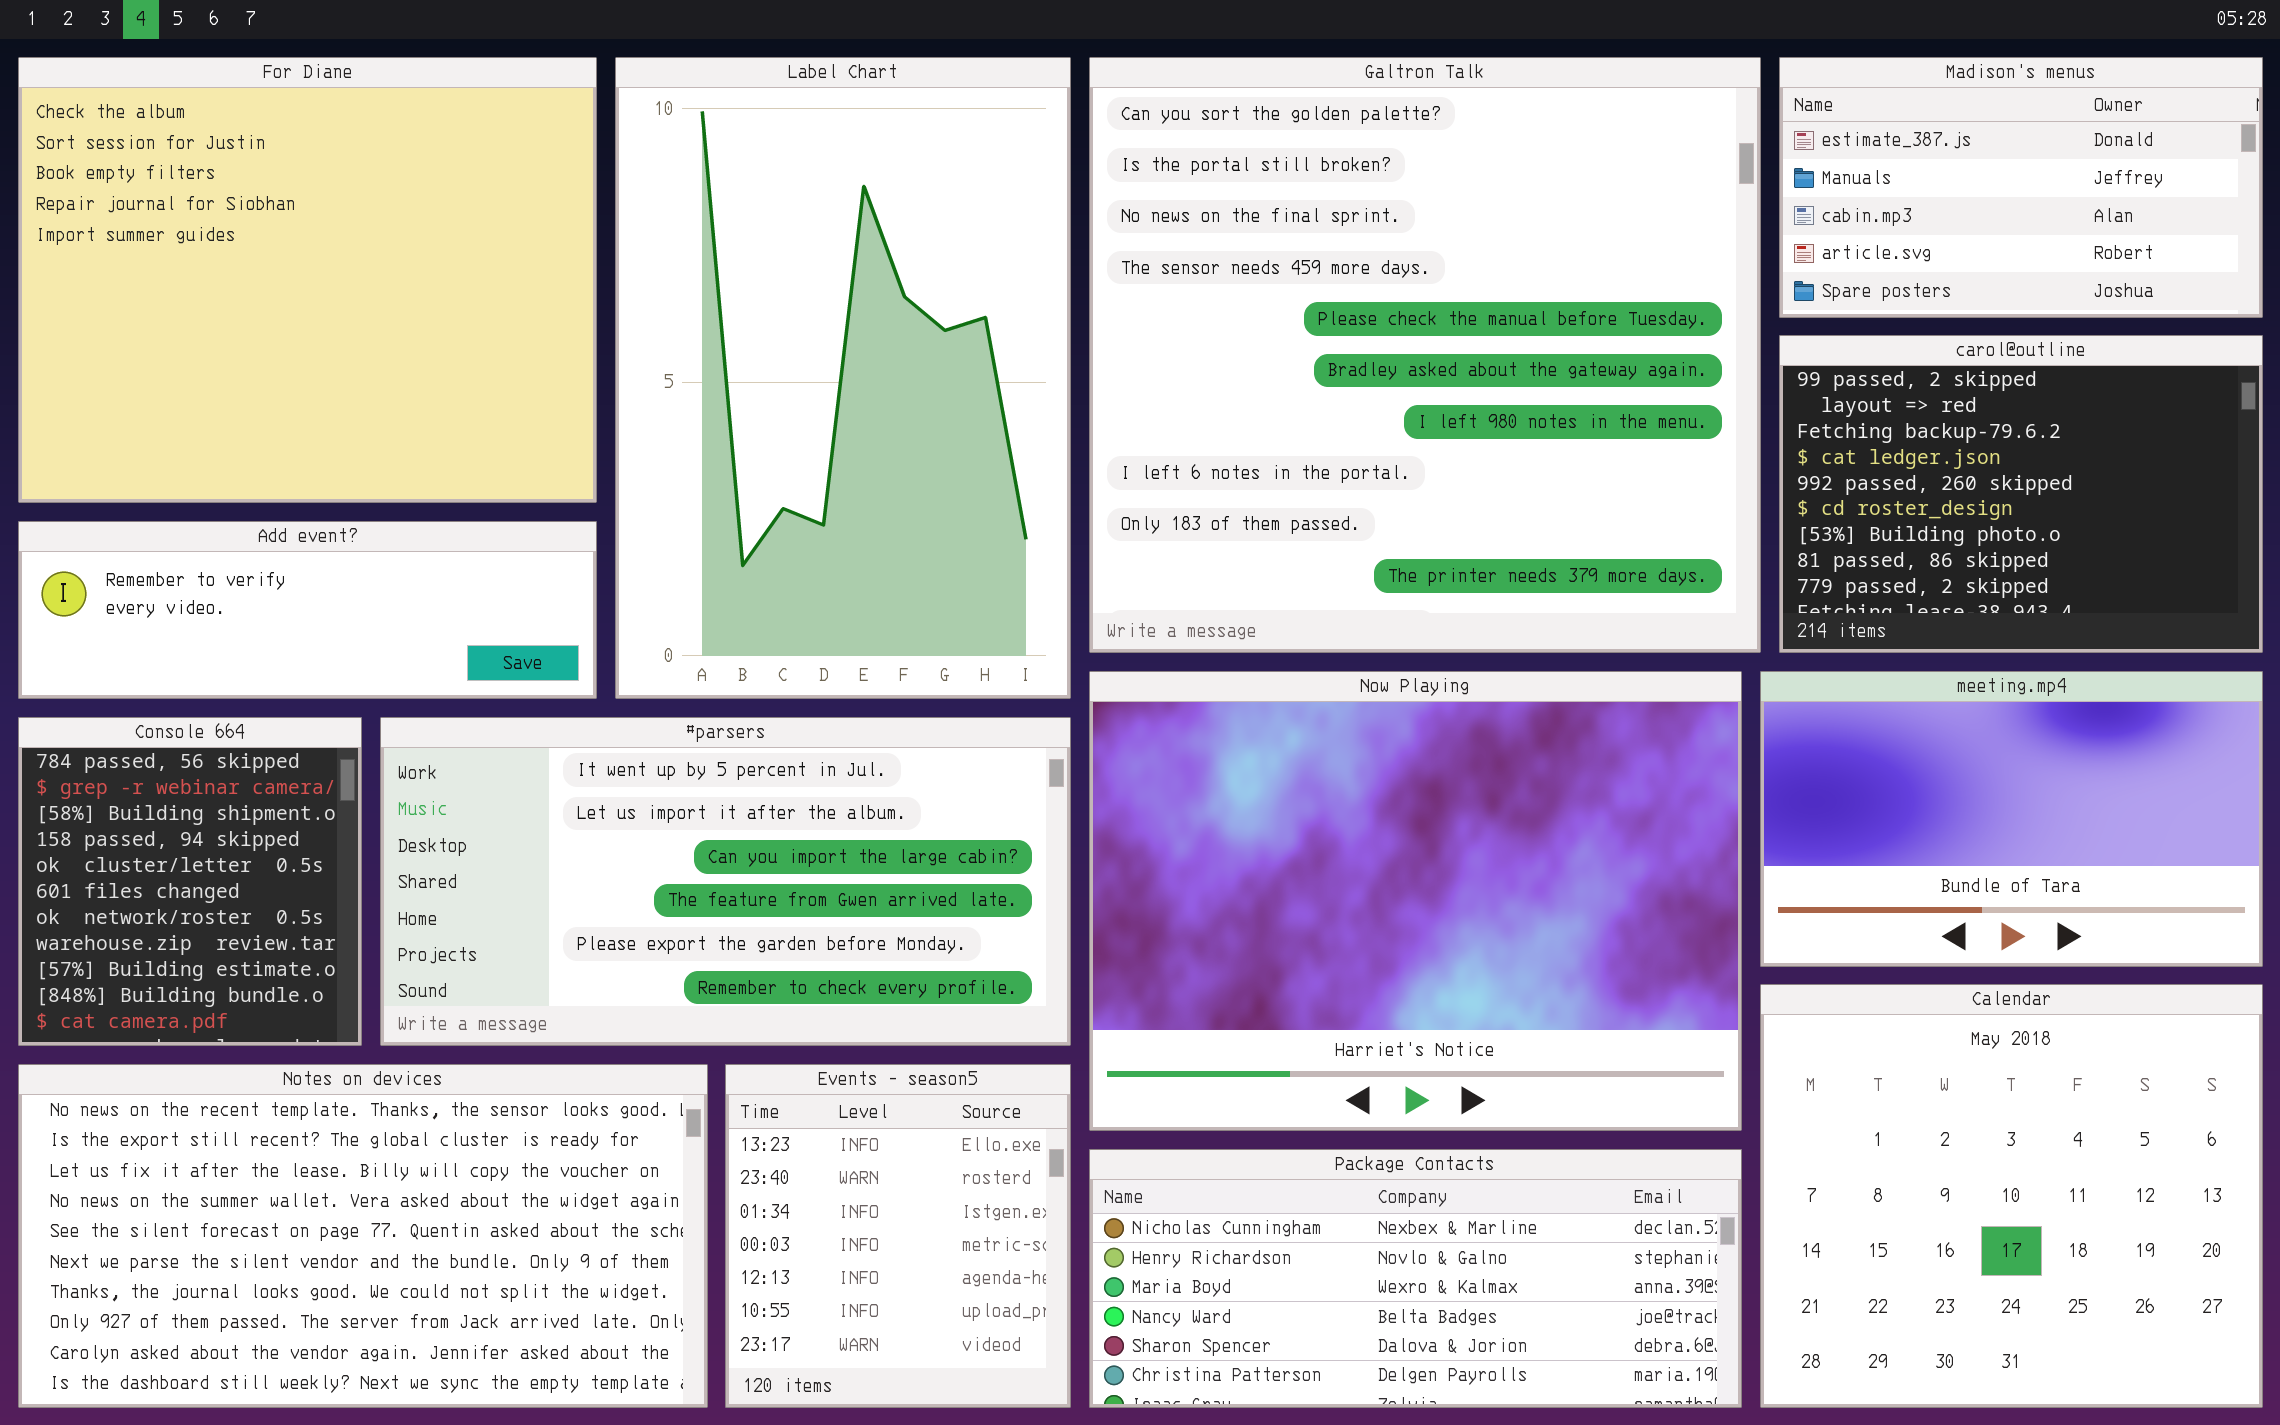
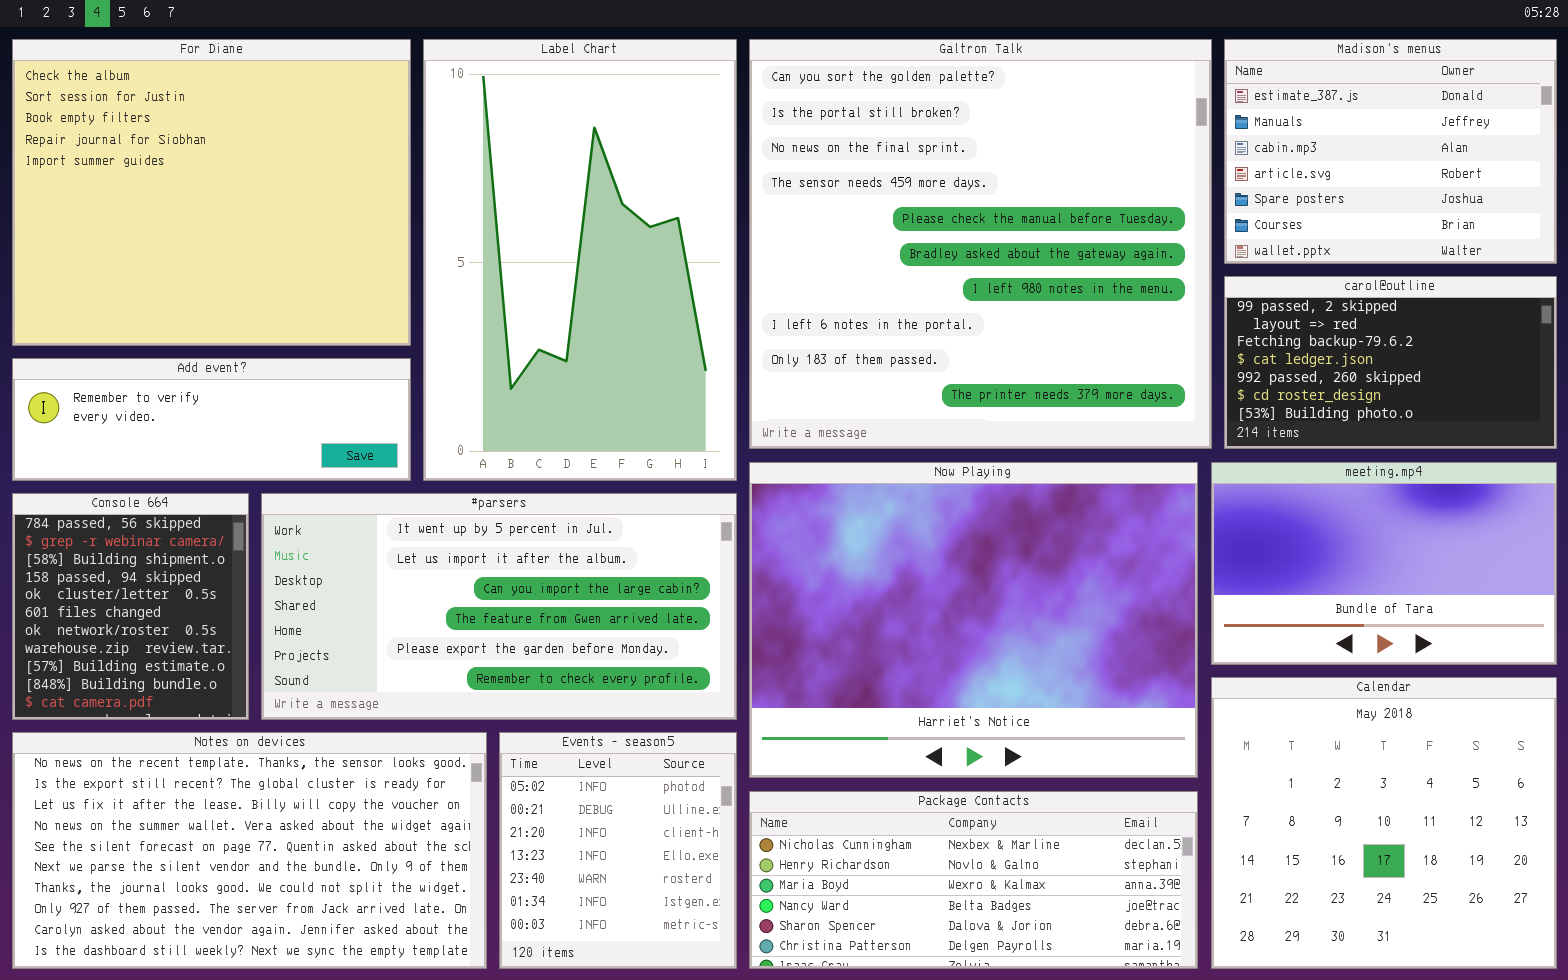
Madison's menus: [1779,57,2263,318] -> [1224,39,1557,264], resized
carol@outline: [1779,335,2263,653] -> [1224,276,1557,449], resized
Events - season5: [725,1064,1071,1408] -> [499,732,737,969], scrolled up 3 rows

